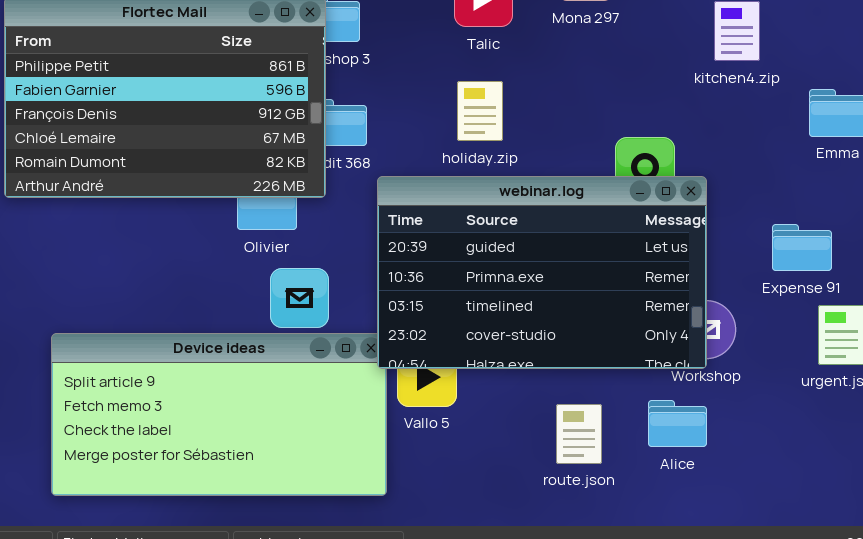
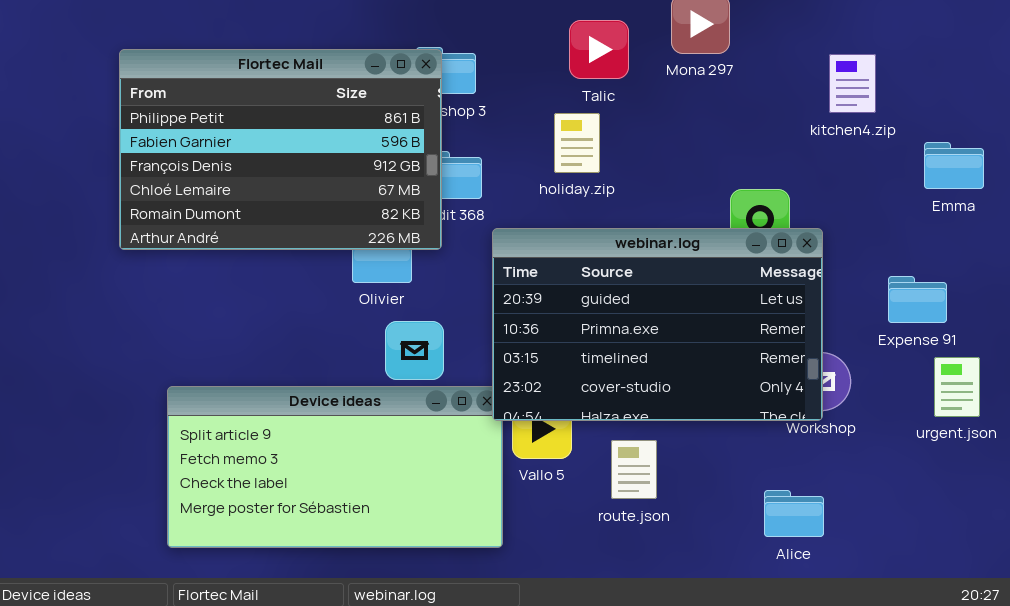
holiday.zip: [457,81,503,141] -> [554,113,600,173], moved
Alice: [648,400,707,447] -> [764,490,824,537], moved
route.json: [556,404,602,464] -> [611,440,657,499], moved

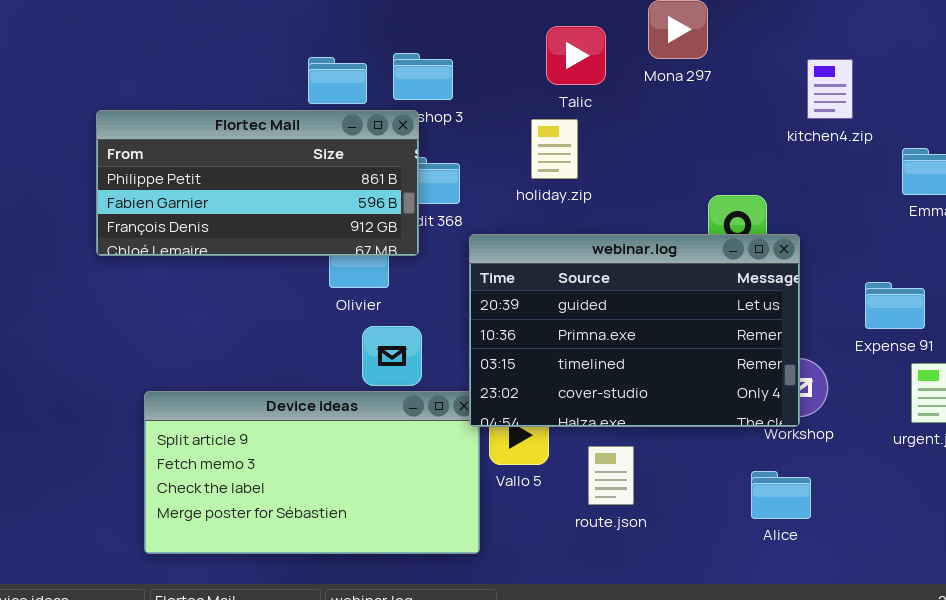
Flortec Mail: [119,49,442,250] -> [96,110,419,256], resized
Alice: [764,490,824,537] -> [751,471,811,519], moved

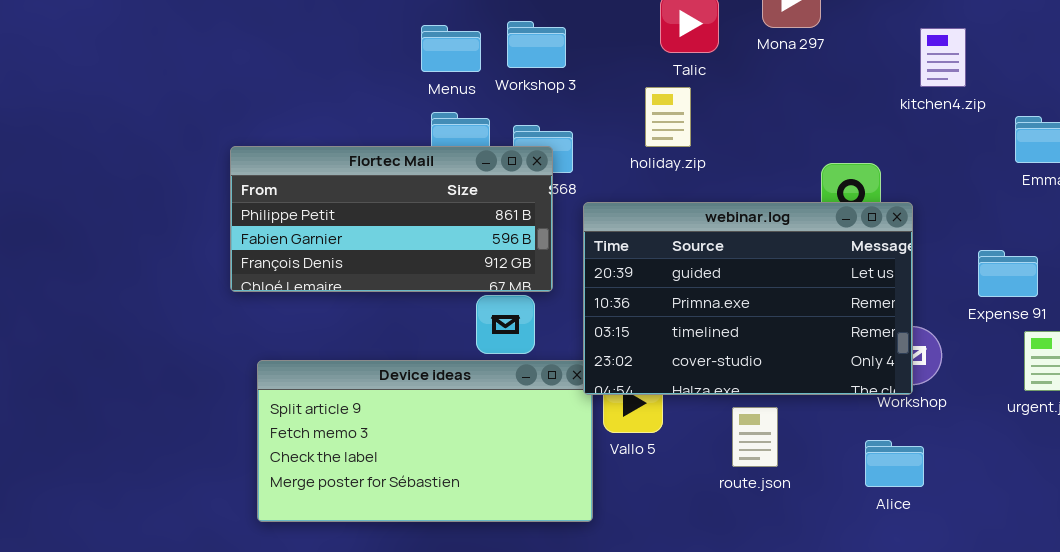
Flortec Mail: [96,110,419,256] -> [230,146,553,292], moved
route.json: [588,446,634,505] -> [732,407,778,467], moved

